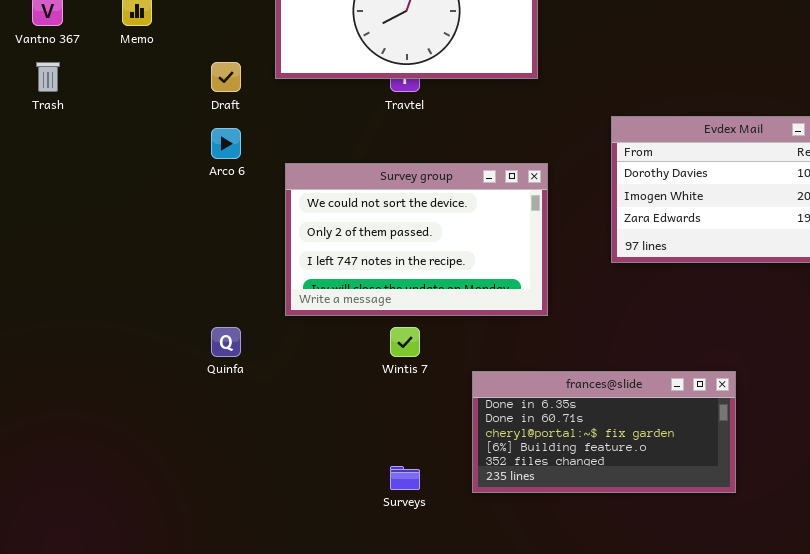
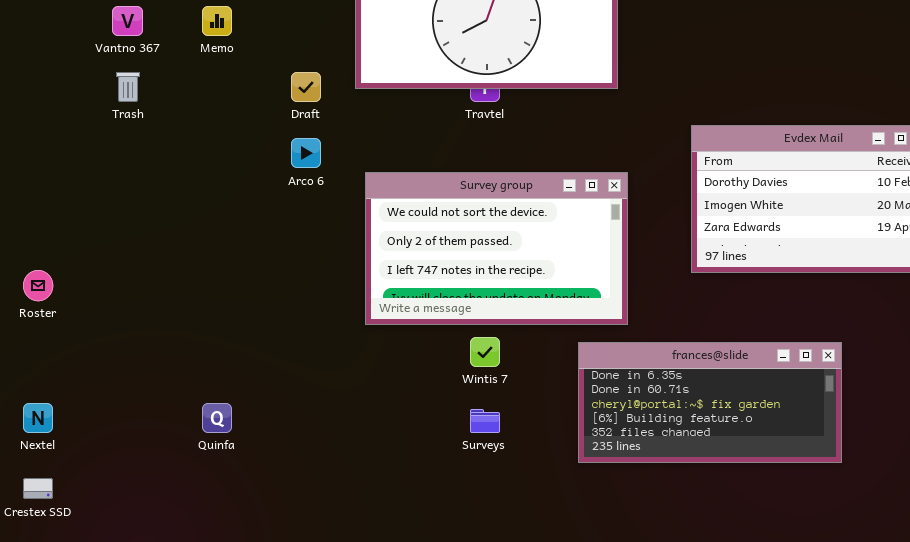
Quinfa: [211,327,241,357] -> [202,403,232,433], moved
frances@slide: [472,371,736,493] -> [578,342,842,463], moved
Surveys: [390,466,420,490] -> [470,409,500,433], moved

